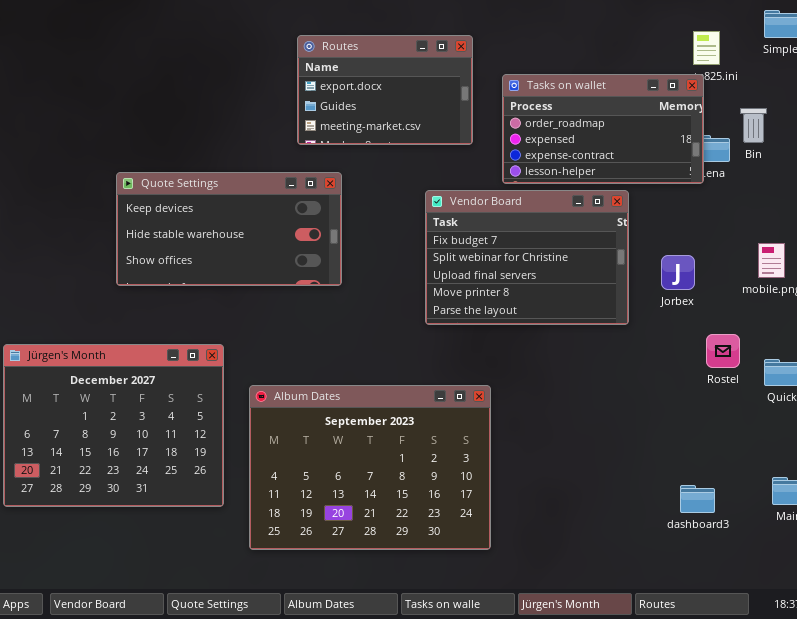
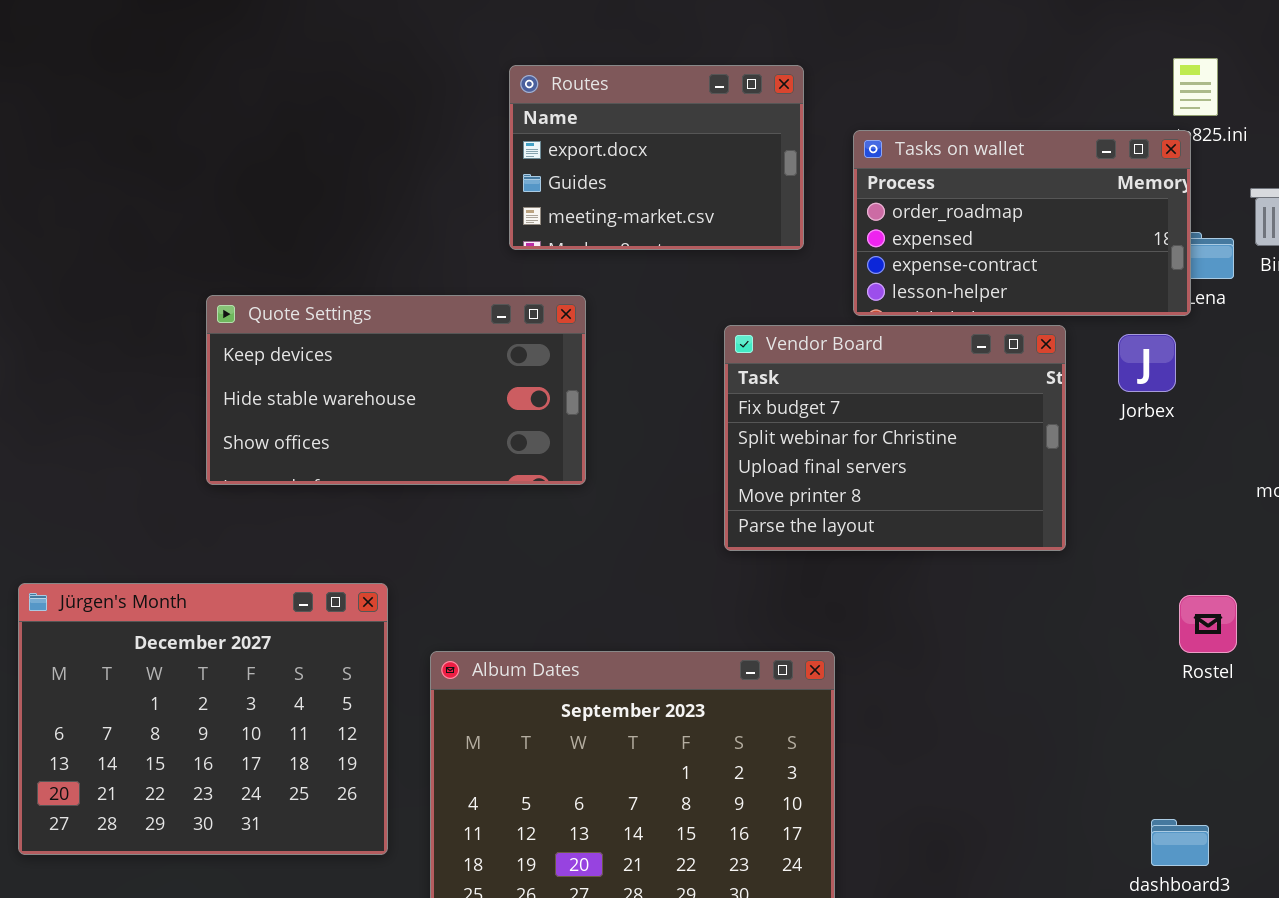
Jorbex: [661,255,695,290] -> [1118,334,1176,392], moved
Rostel: [706,334,740,368] -> [1179,595,1237,653], moved

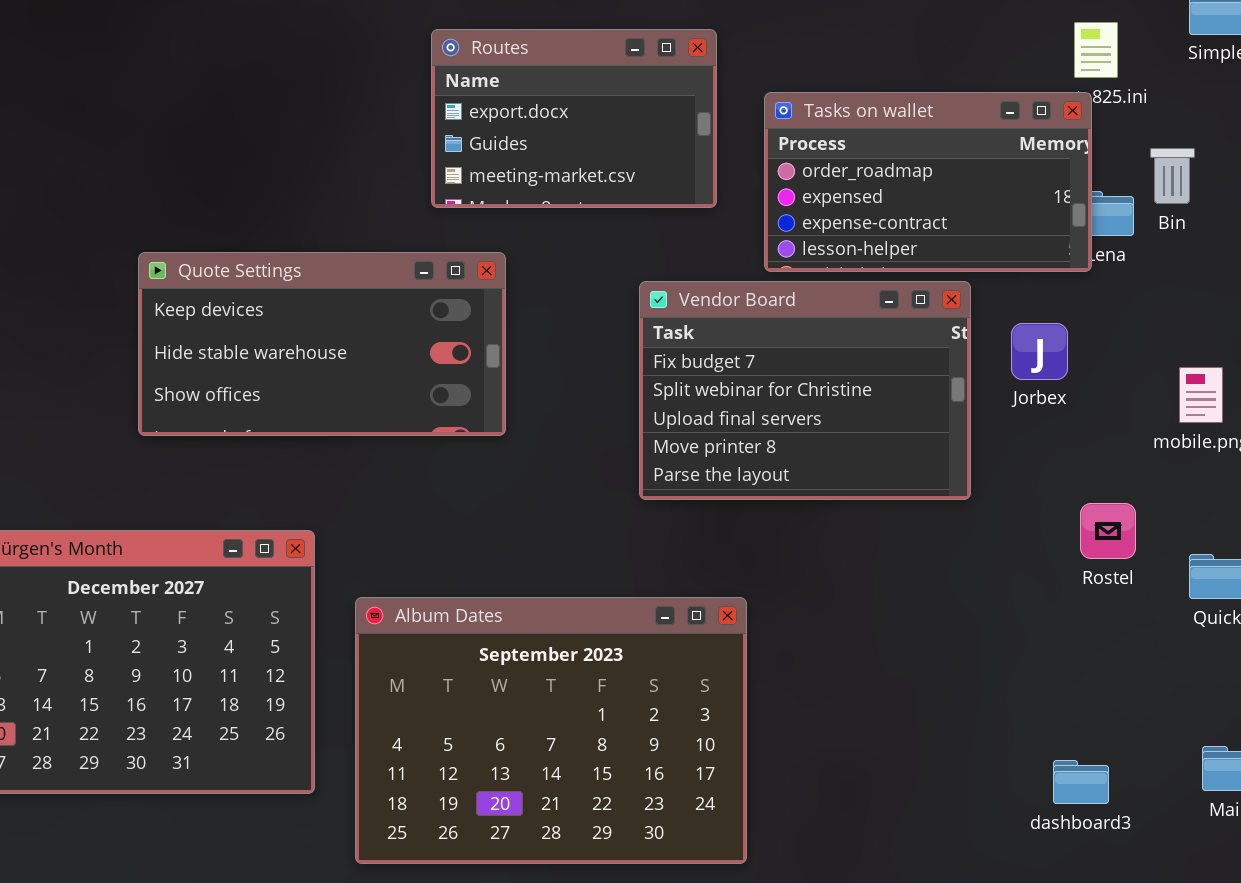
Jorbex: [1118,334,1176,392] -> [1011,323,1068,380], moved
Rostel: [1179,595,1237,653] -> [1080,503,1136,559], moved

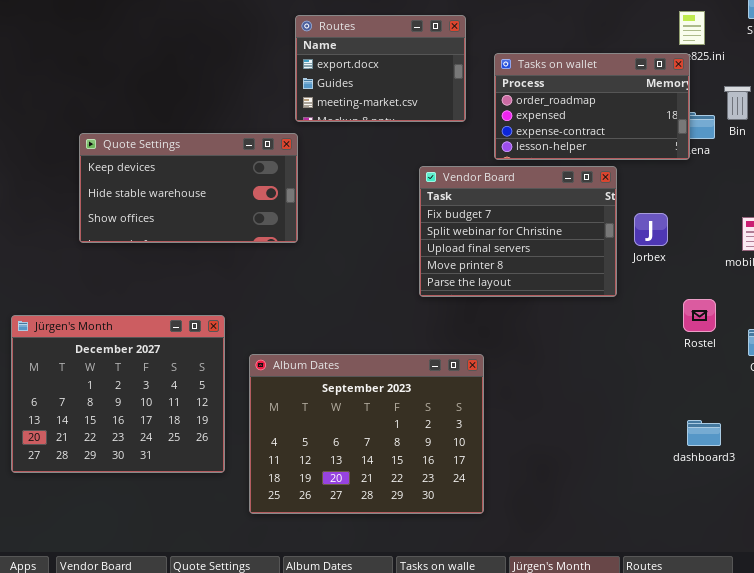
Quote Settings: [138,252,506,436] -> [79,133,298,243], moved
Jorbex: [1011,323,1068,380] -> [634,213,668,246], moved
dashboard3: [1053,760,1109,804] -> [687,420,721,446], moved

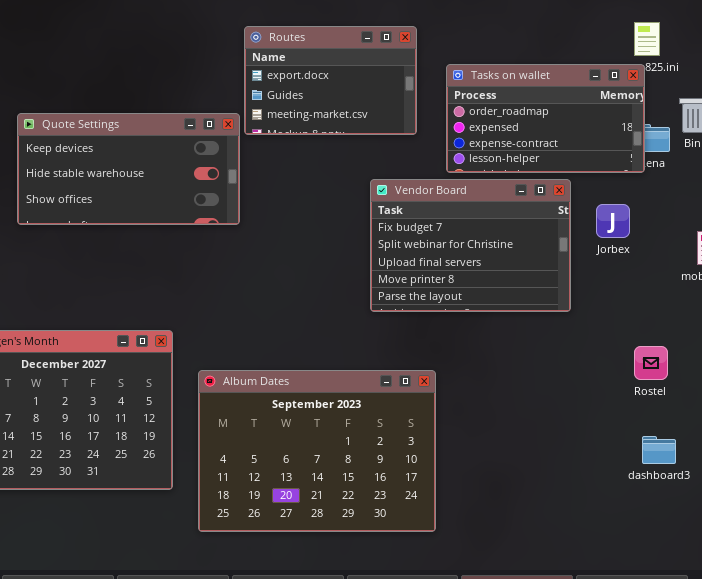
Quote Settings: [79,133,298,243] -> [17,113,240,225], moved
Jorbex: [634,213,668,246] -> [596,204,630,238], moved
Rostel: [683,299,716,332] -> [634,346,668,380], moved

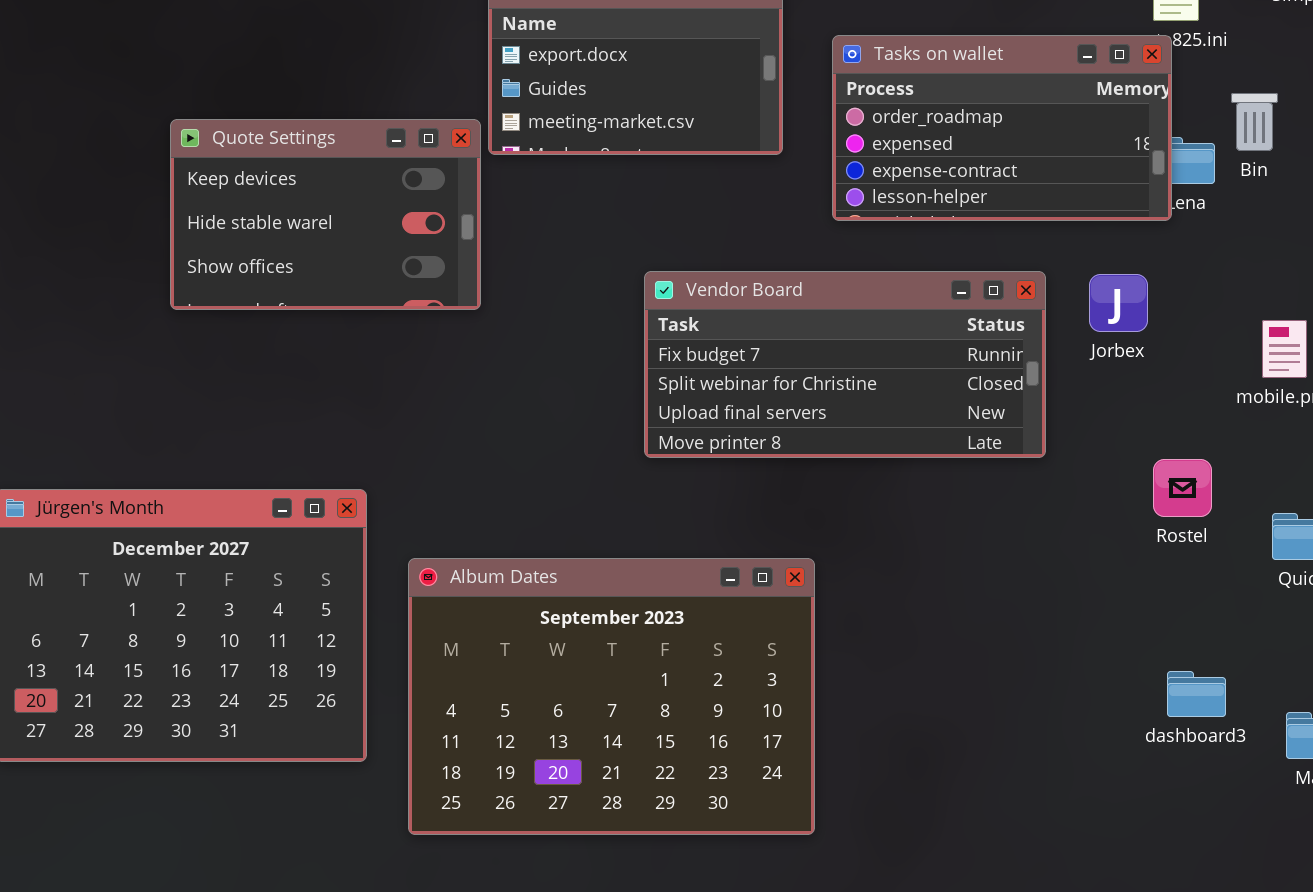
Quote Settings: [17,113,240,225] -> [170,119,481,310], resized
Vendor Board: [370,179,571,312] -> [644,271,1046,458], resized
Rostel: [634,346,668,380] -> [1153,459,1212,517], moved

